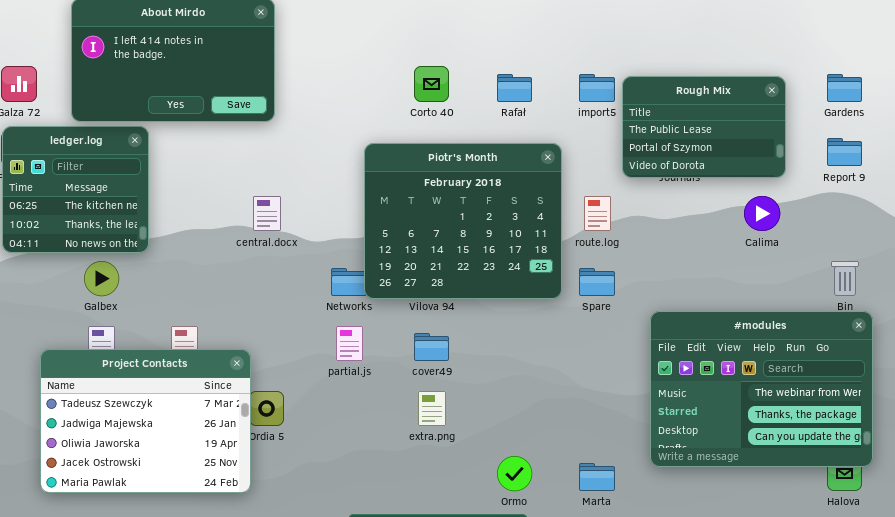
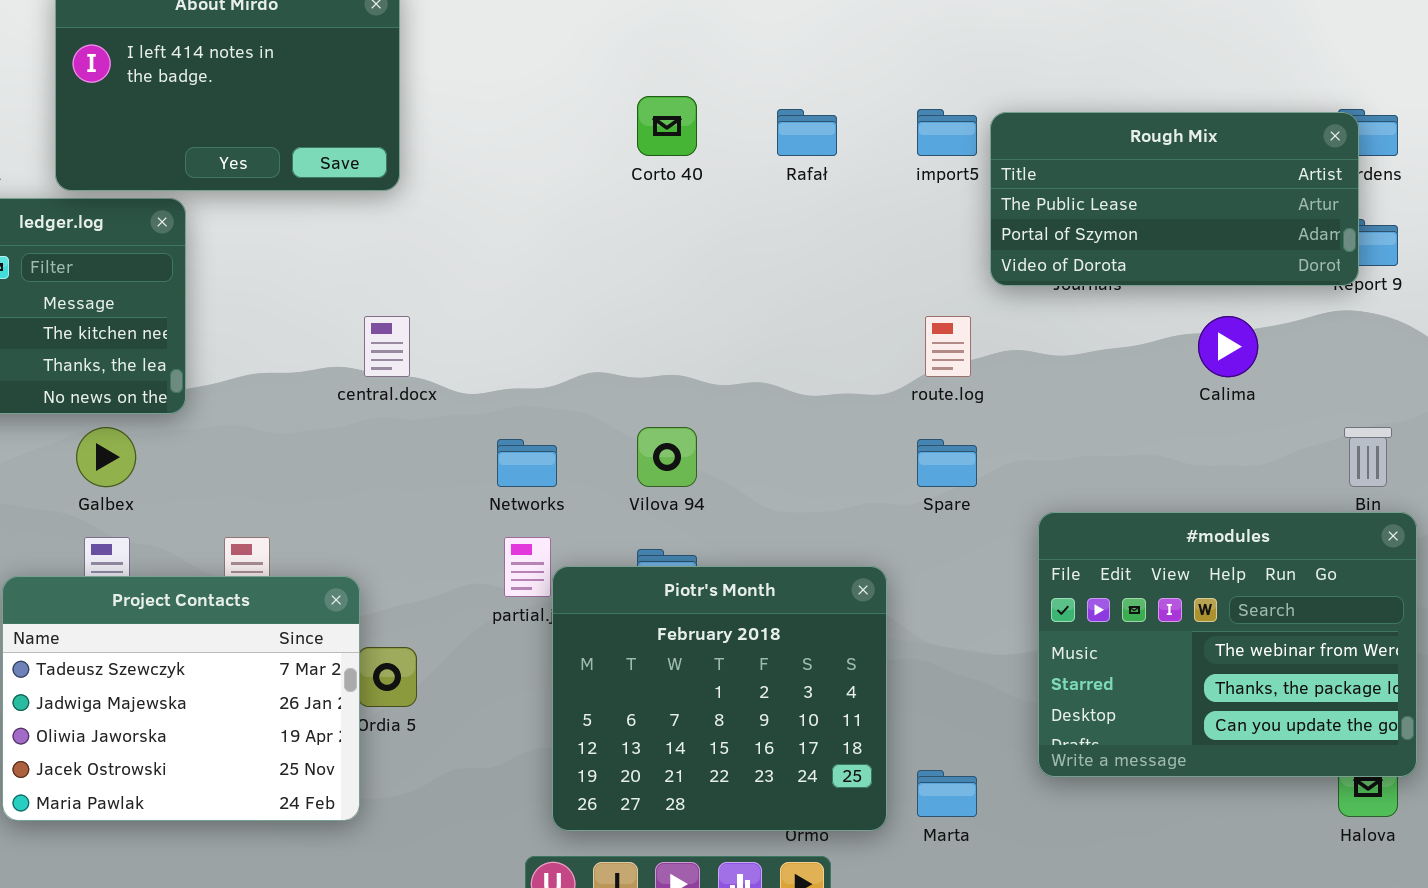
Rough Mix: [622,76,786,178] -> [990,112,1359,286], resized
Piotr's Month: [364,143,562,299] -> [552,566,887,831], moved

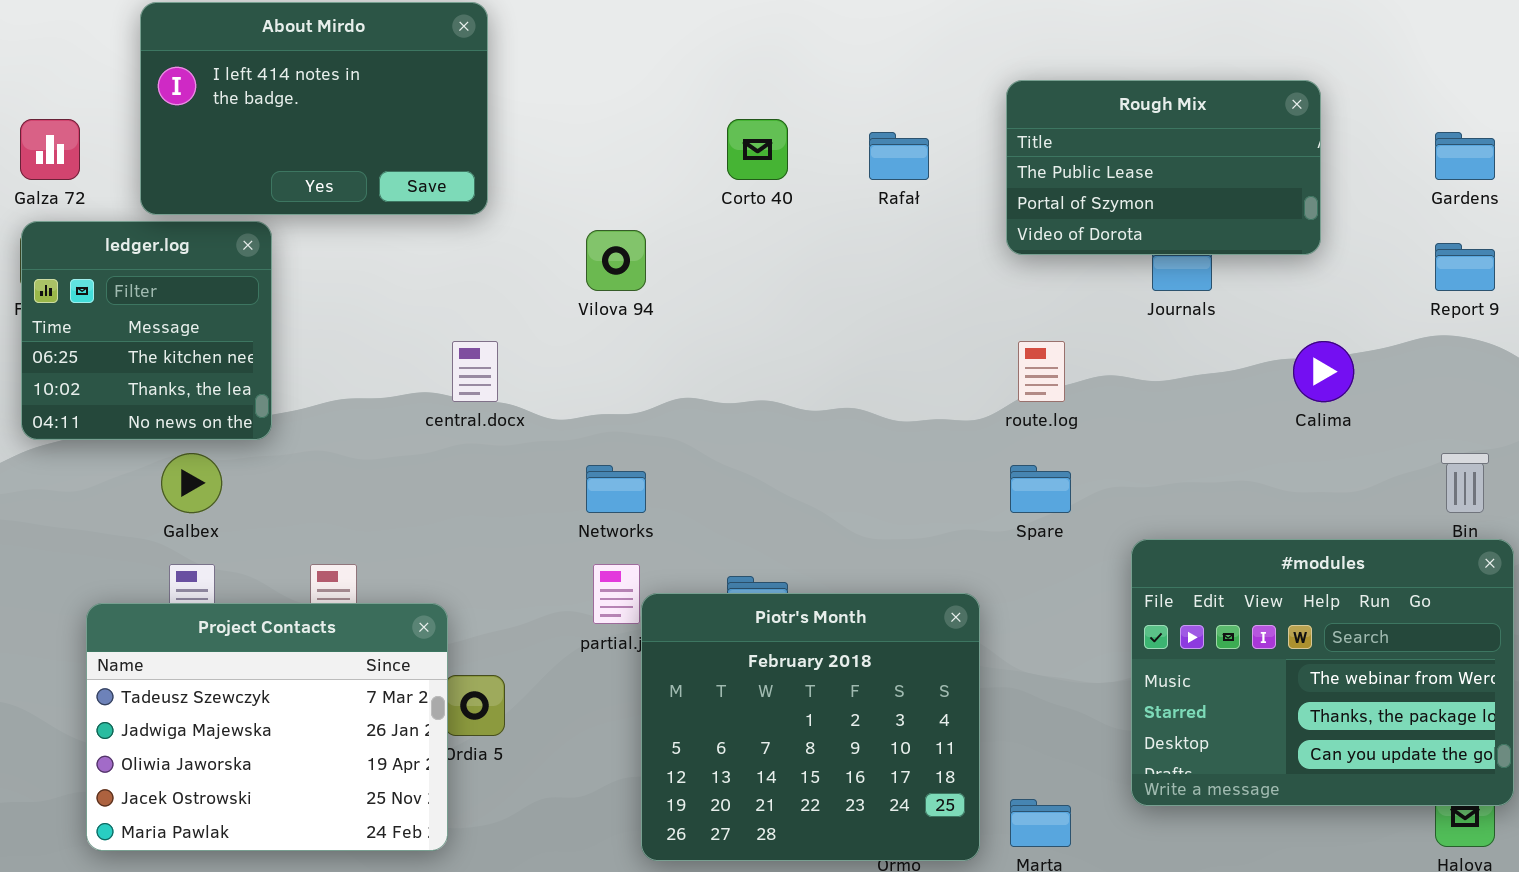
Rough Mix: [990,112,1359,286] -> [1006,80,1321,255], moved, resized
Vilova 94: [637,427,697,487] -> [586,230,646,291], moved

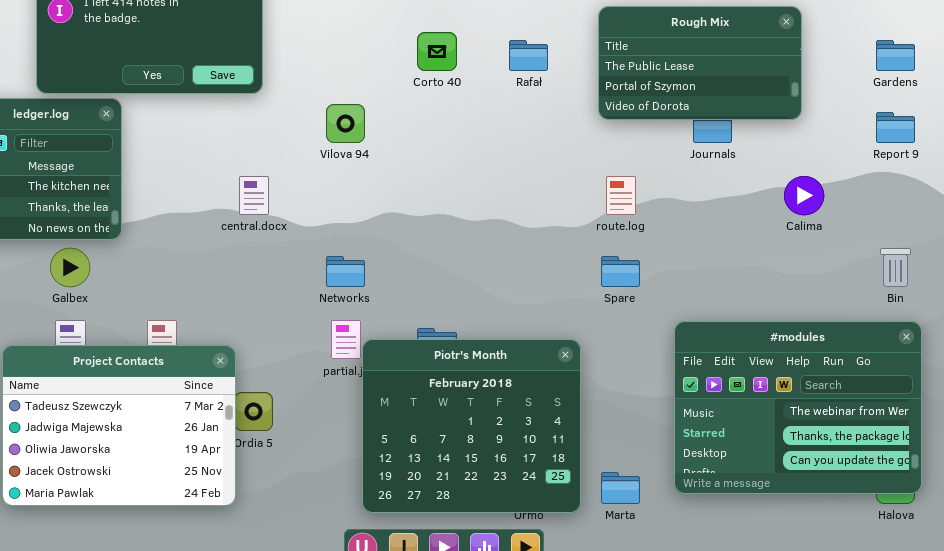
#modules: [1131,539,1514,806] -> [674,321,922,494], moved

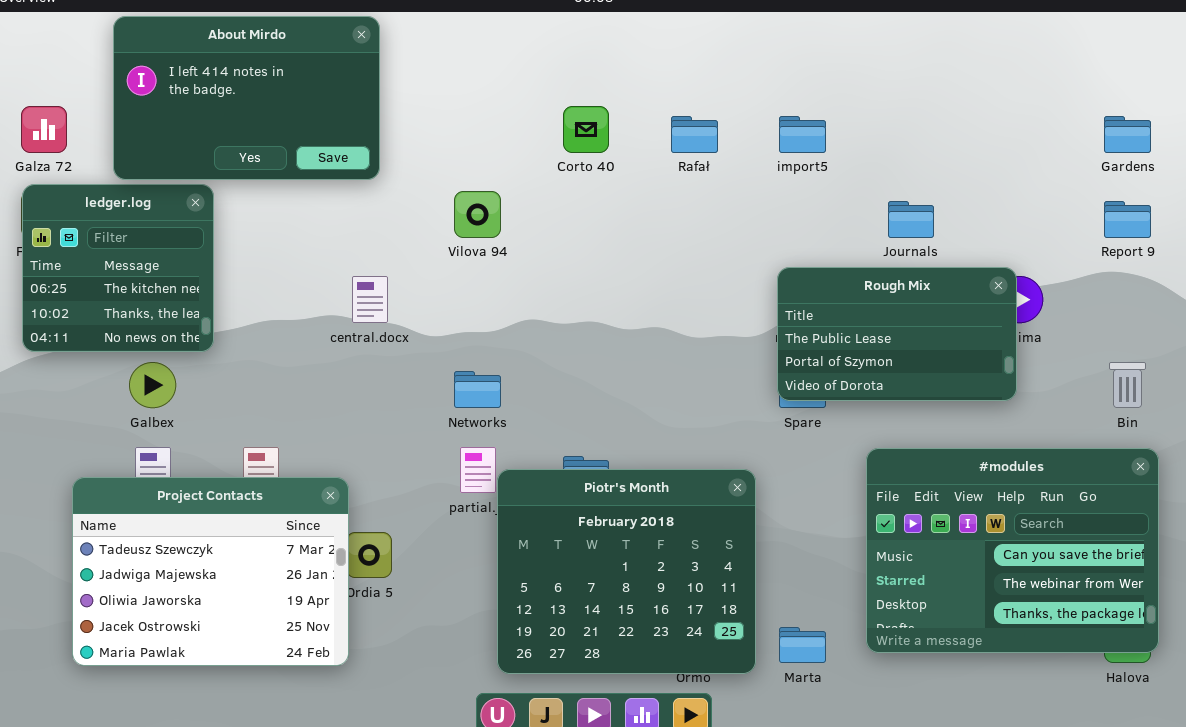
Rough Mix: [598,6,802,120] -> [777,267,1017,401], moved
#modules: [674,321,922,494] -> [866,448,1159,653], scrolled up 1 row

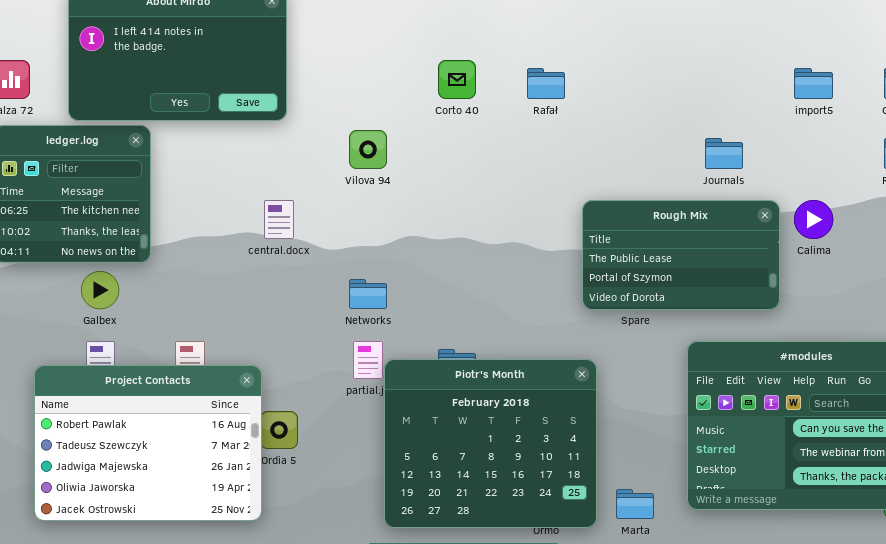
import5: [779,116,826,153] -> [794,68,833,99], moved
Rough Mix: [777,267,1017,401] -> [582,200,780,310], moved
Project Contacts: [72,477,349,666] -> [34,365,262,521], scrolled up 1 row

